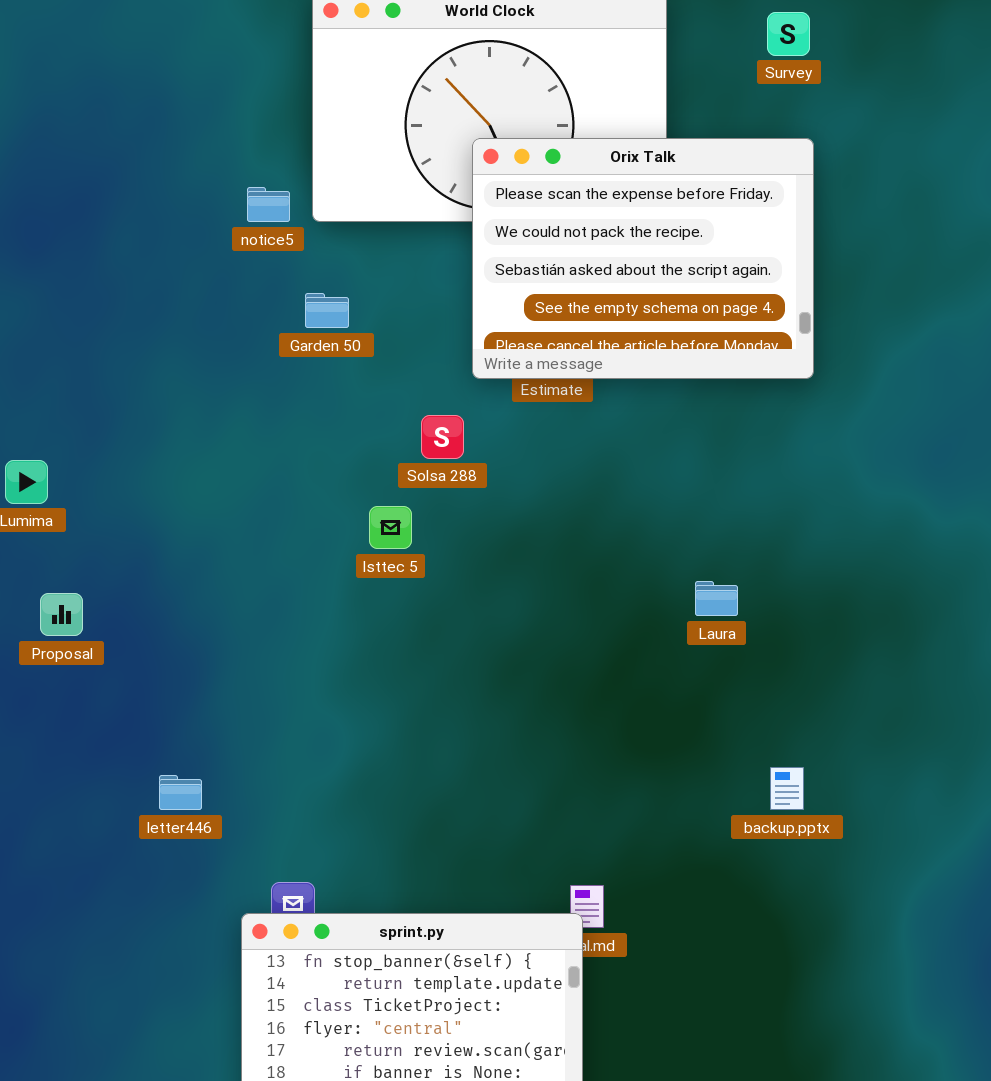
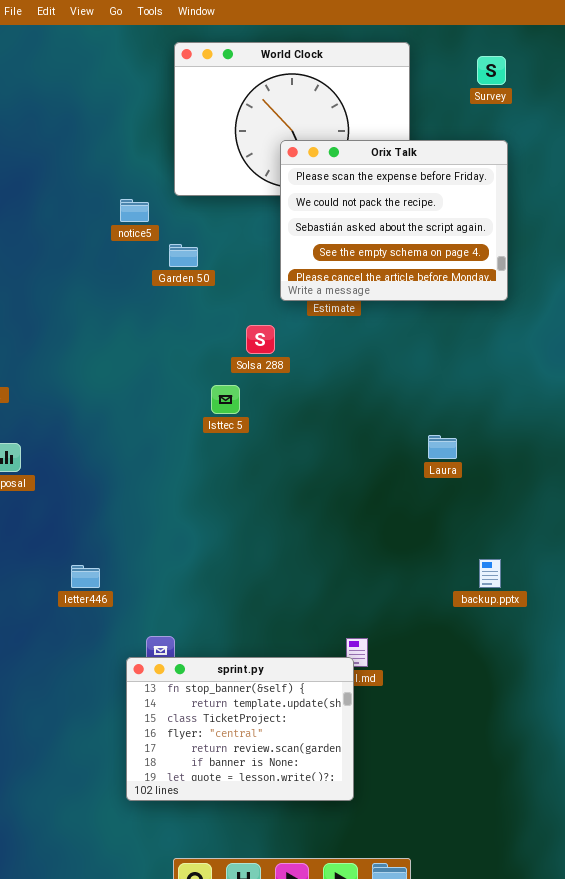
notice5: [247,187,290,222] -> [120,199,149,222], moved

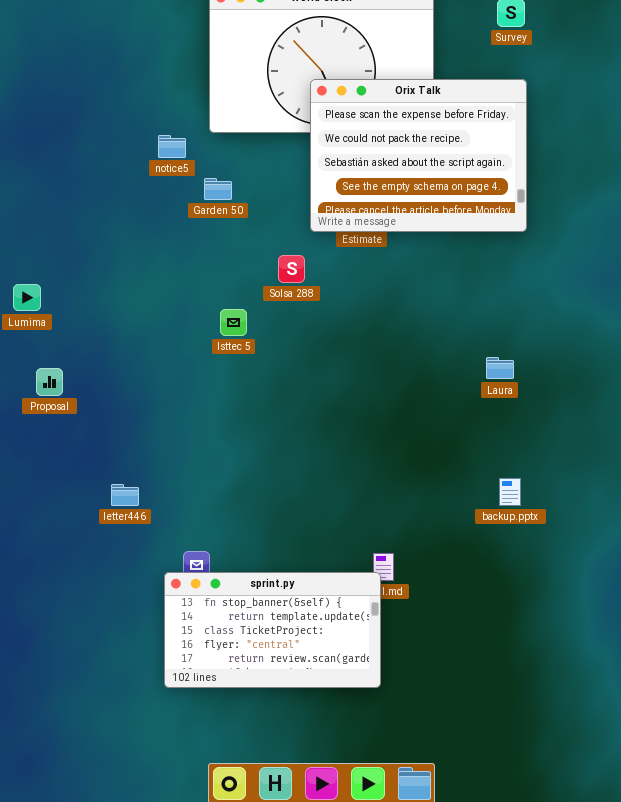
Isttec 5: [211,385,240,414] -> [220,309,247,336], moved
Laura: [428,435,457,459] -> [486,357,514,379], moved
sprint.py: [126,657,354,801] -> [164,572,381,688], resized

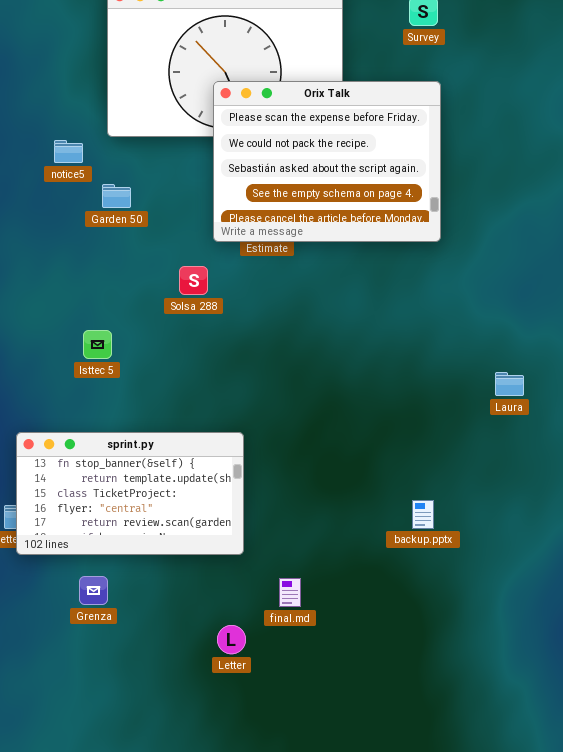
Isttec 5: [220,309,247,336] -> [83,330,112,359], moved
Laura: [486,357,514,379] -> [495,372,524,396], moved
sprint.py: [164,572,381,688] -> [16,432,244,555], moved

